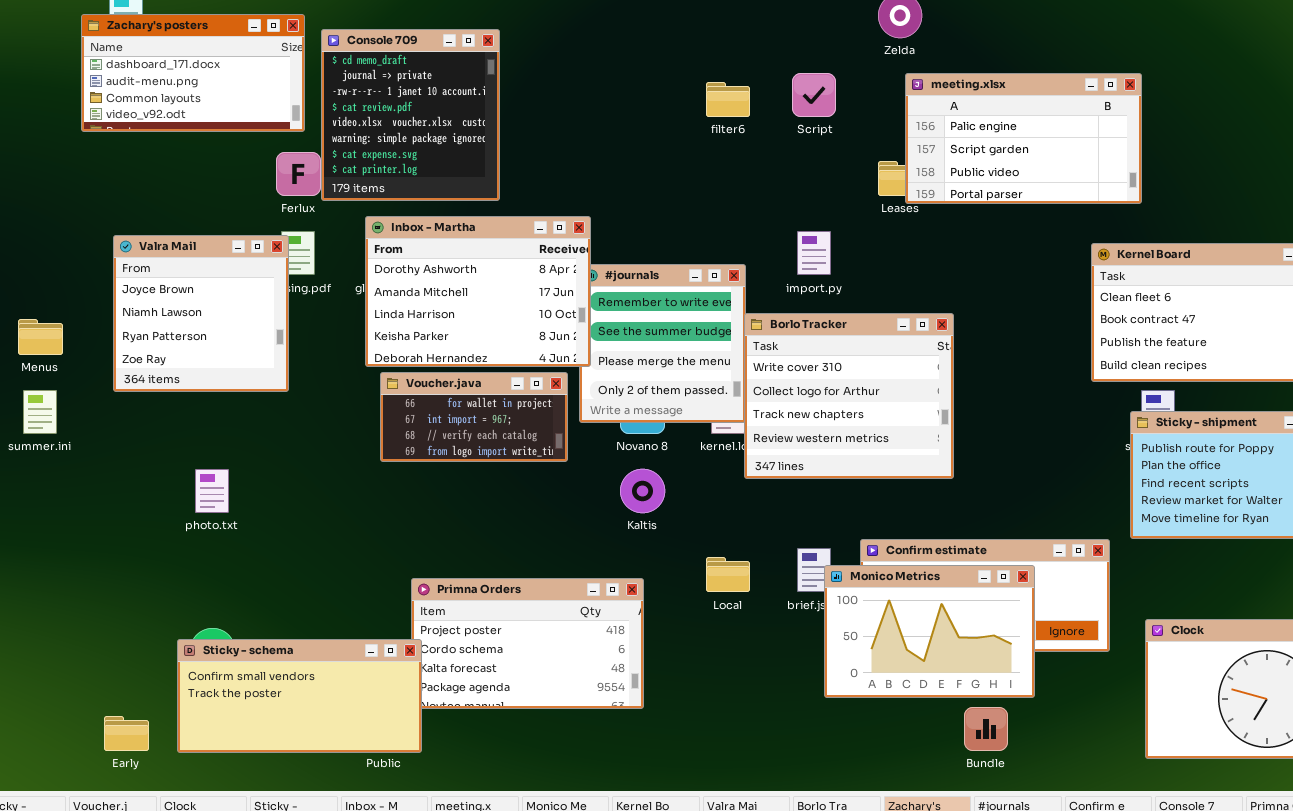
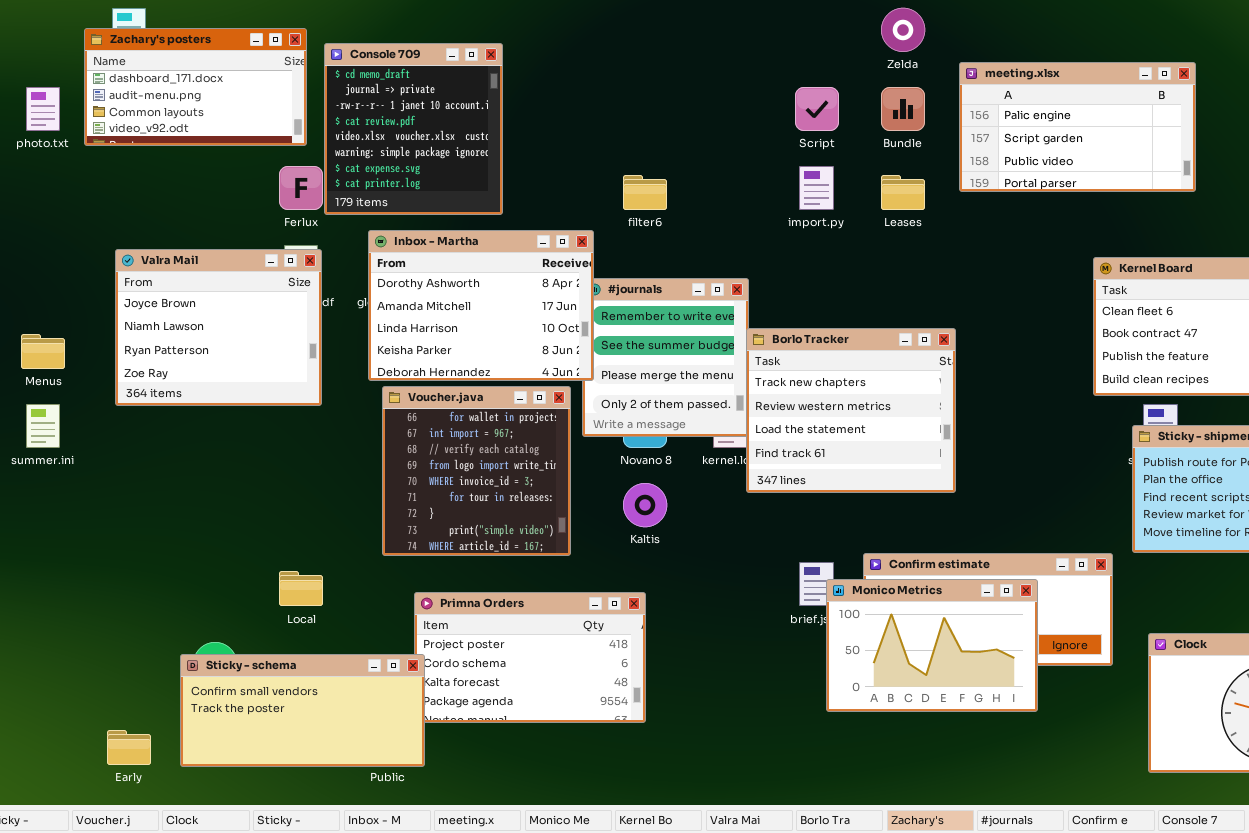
meeting.xlsx: [905,73,1142,204] -> [959,62,1196,192], moved
filter6: [706,82,750,117] -> [623,175,667,210], moved
import.py: [797,231,831,275] -> [799,166,834,210], moved
Valra Mail: [113,235,289,392] -> [115,249,322,406], resized
Borlo Tracker: [744,313,954,479] -> [746,328,956,493], scrolled down 2 rows
Voucher.java: [380,372,568,462] -> [382,386,571,556], resized
photo.txt: [195,469,229,513] -> [26,87,60,131], moved
Local: [706,557,750,592] -> [279,571,323,606], moved
Bundle: [964,707,1008,751] -> [881,87,925,131], moved

